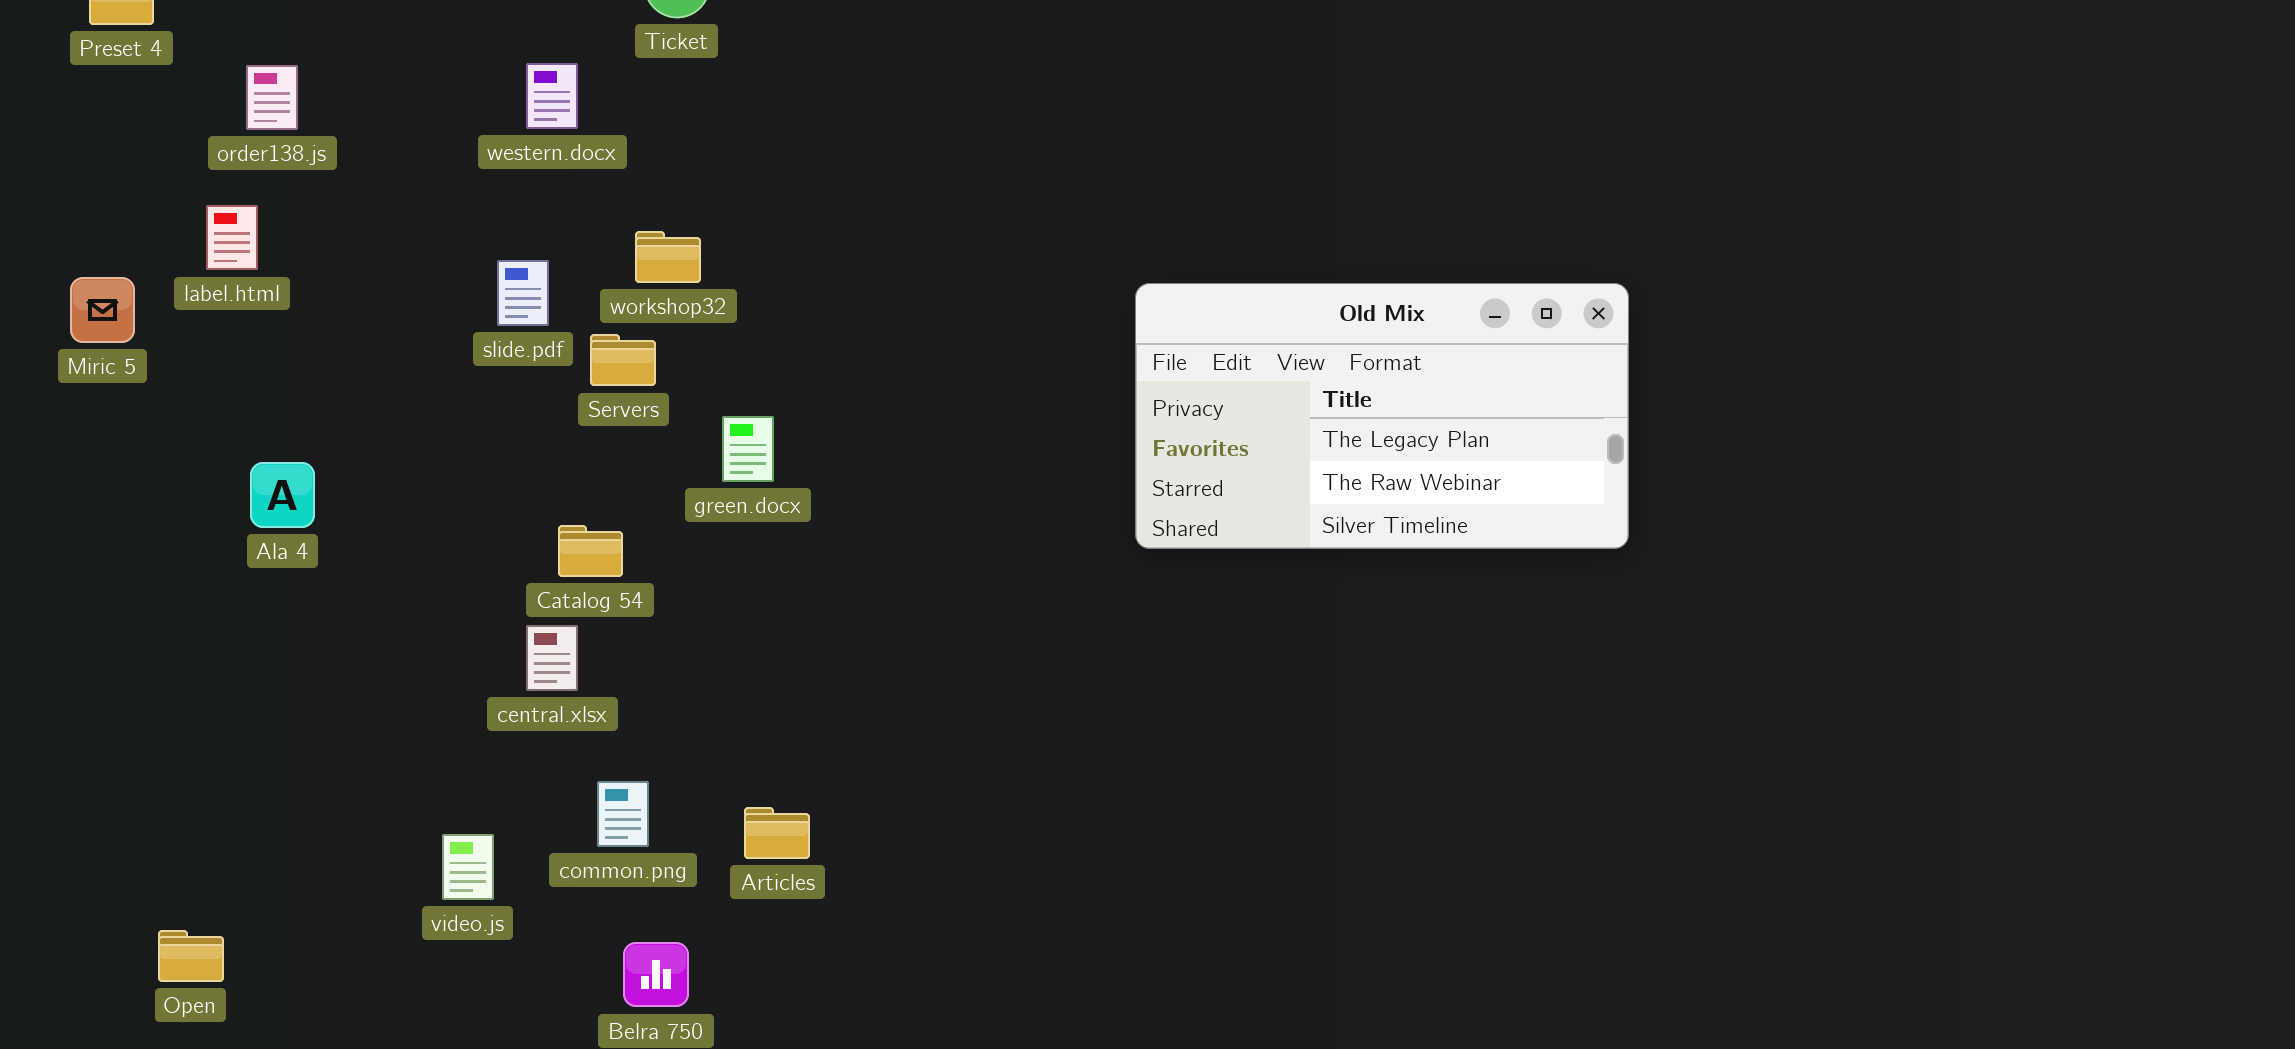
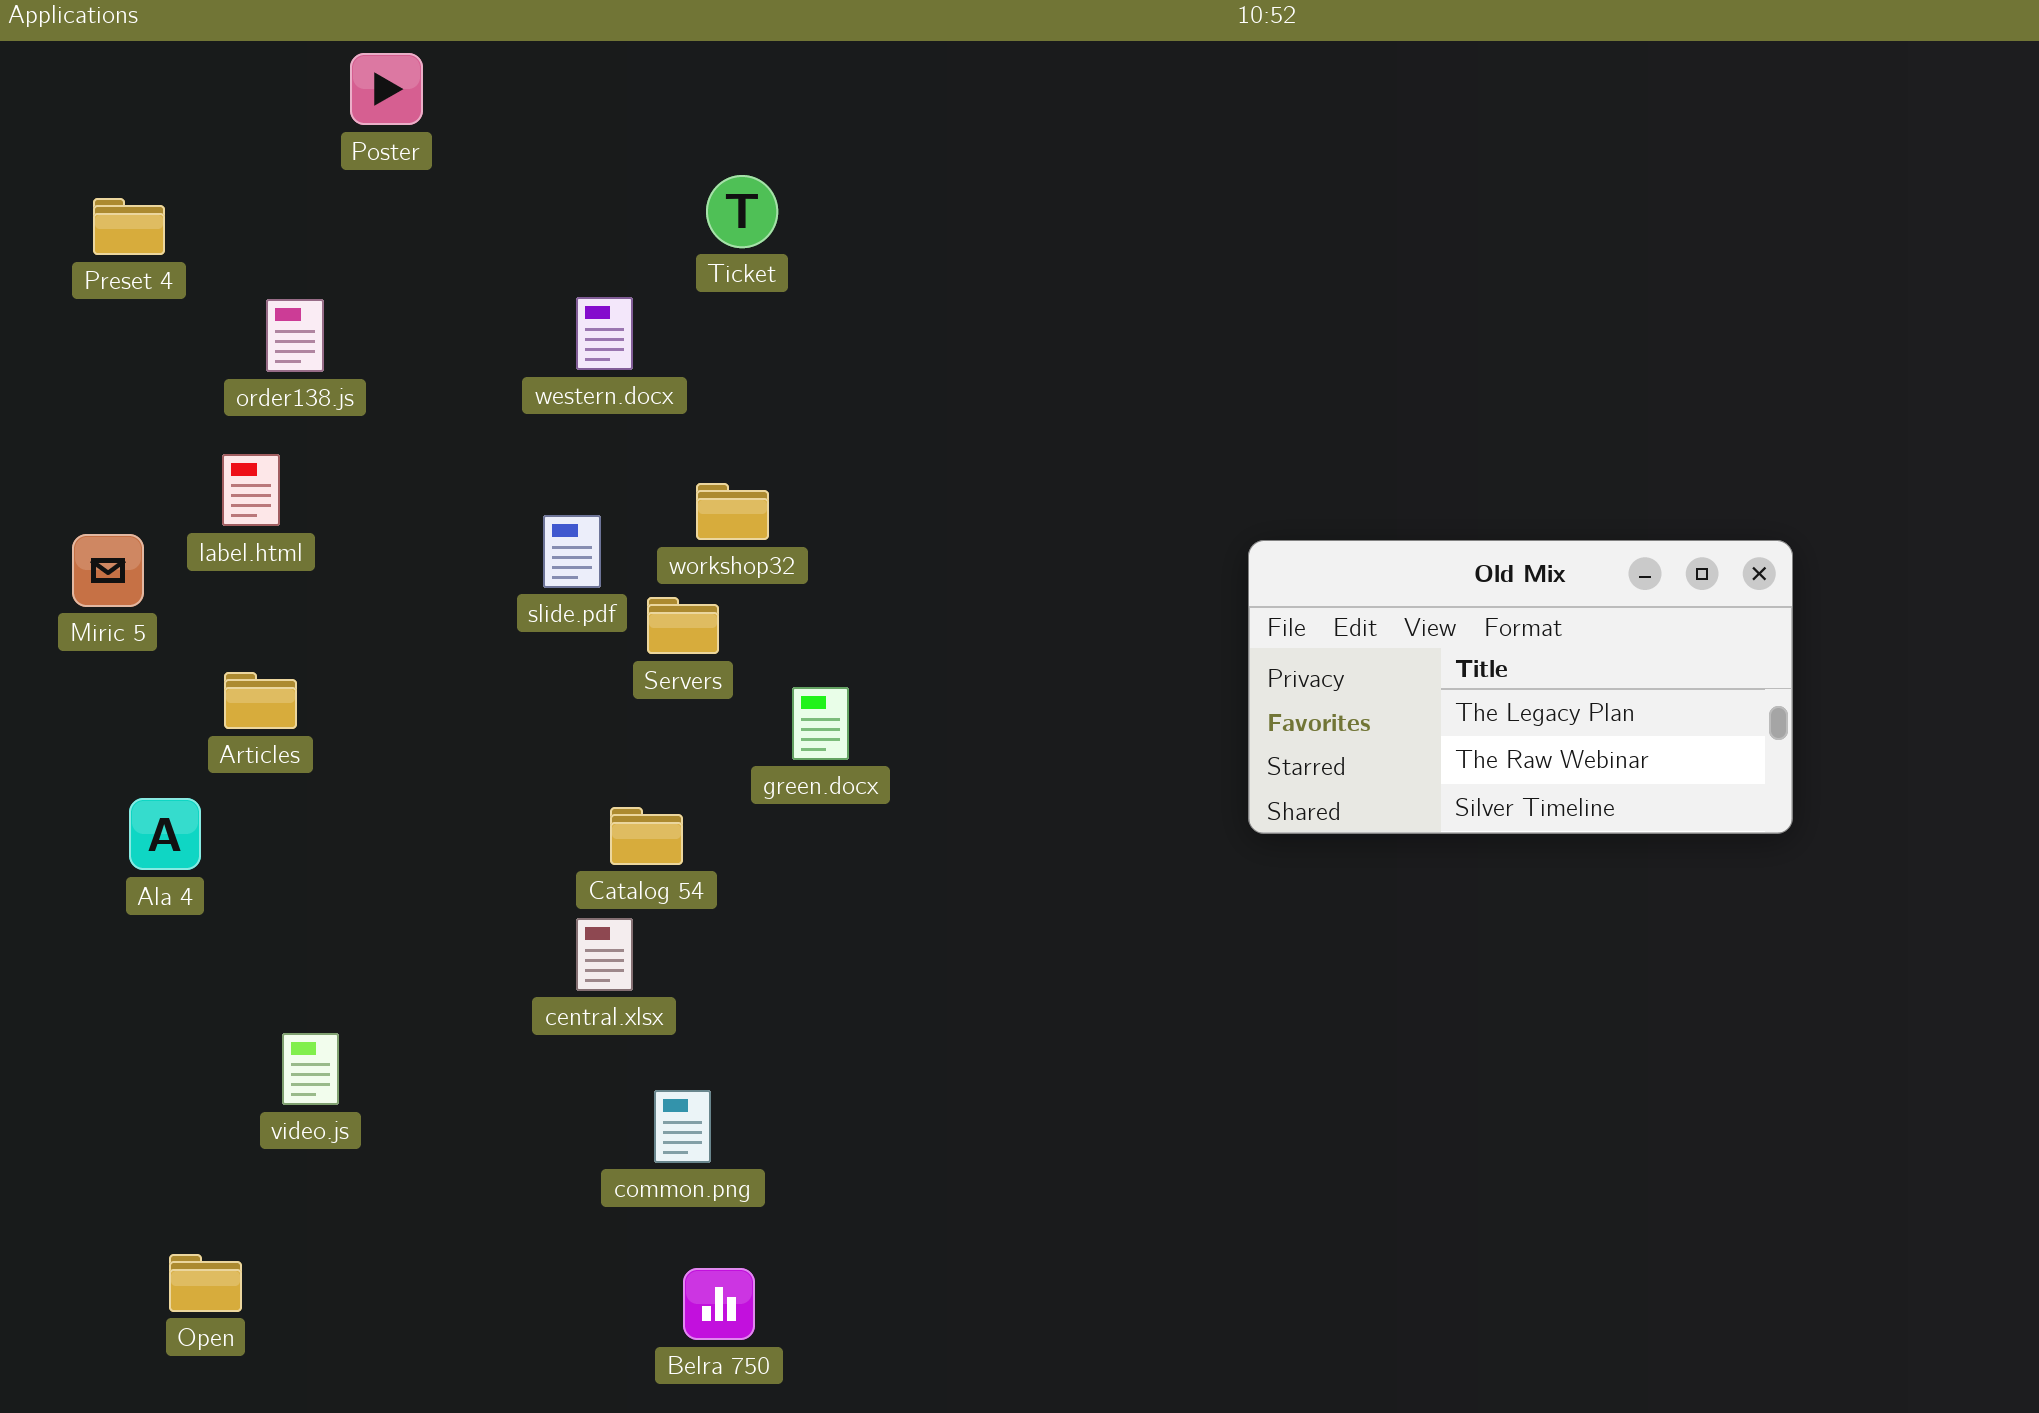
Ala 4: [250,462,315,528] -> [129,798,201,870], moved
Articles: [744,807,810,859] -> [224,672,297,729], moved
video.js: [442,834,494,900] -> [282,1033,339,1105], moved

